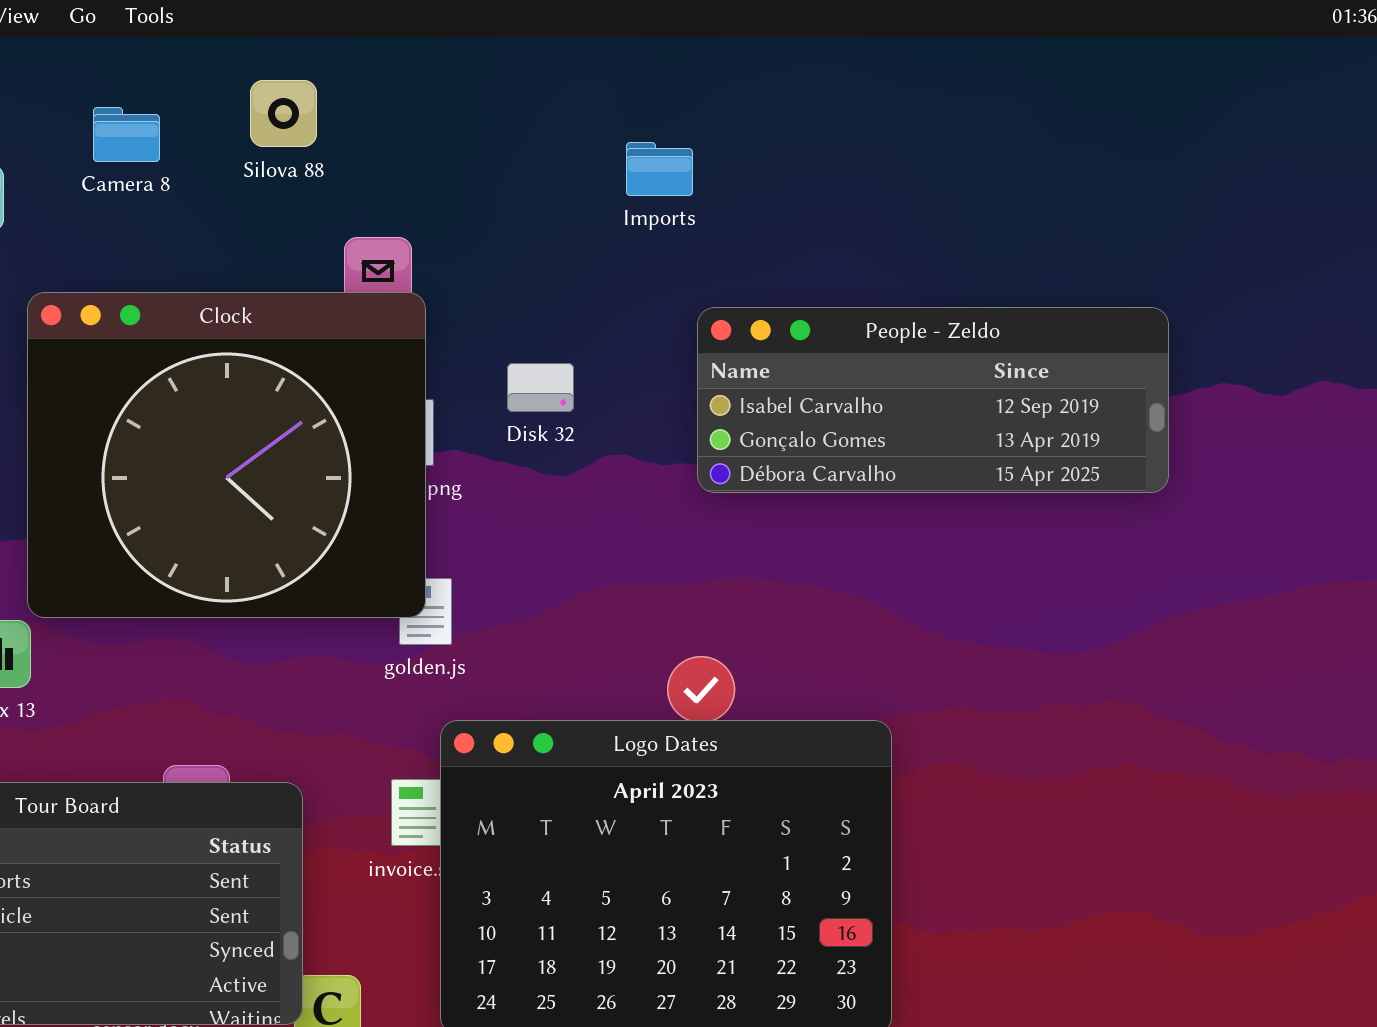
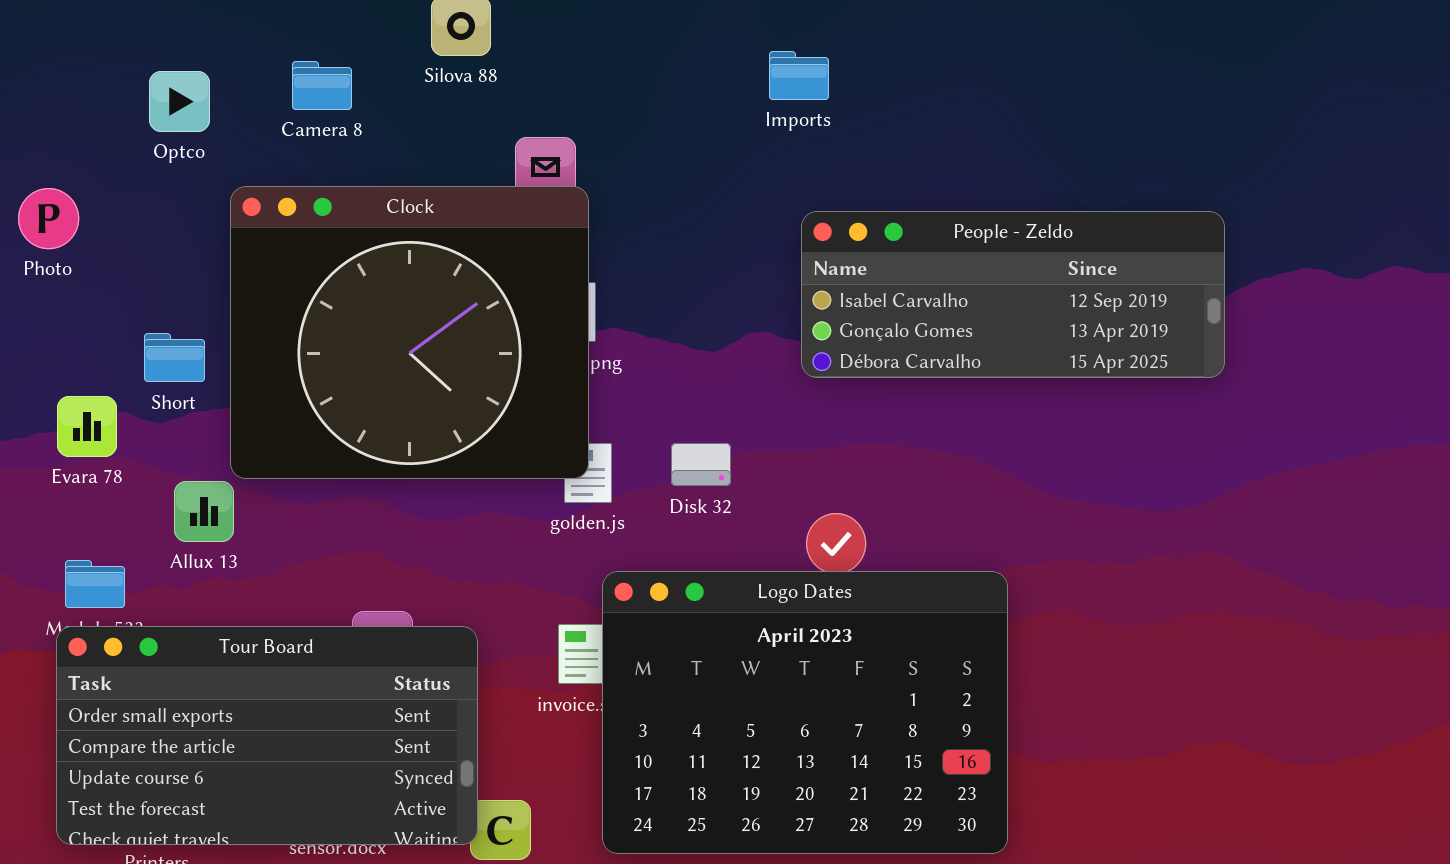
Camera 8: [93,107,160,162] -> [292,61,352,110], moved
People - Zeldo: [697,307,1169,493] -> [801,211,1225,378], moved
Disk 32: [507,363,574,412] -> [671,443,731,486], moved

